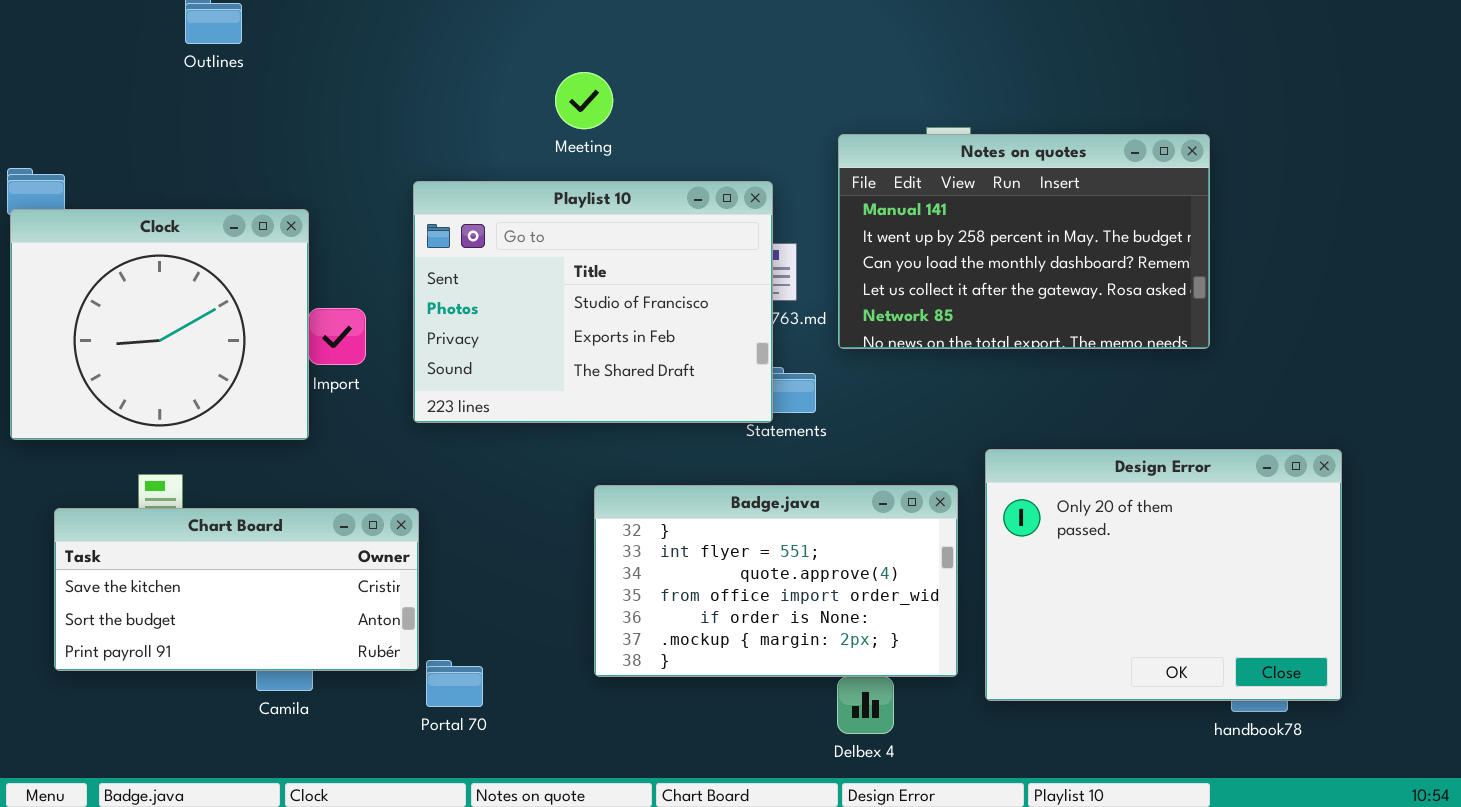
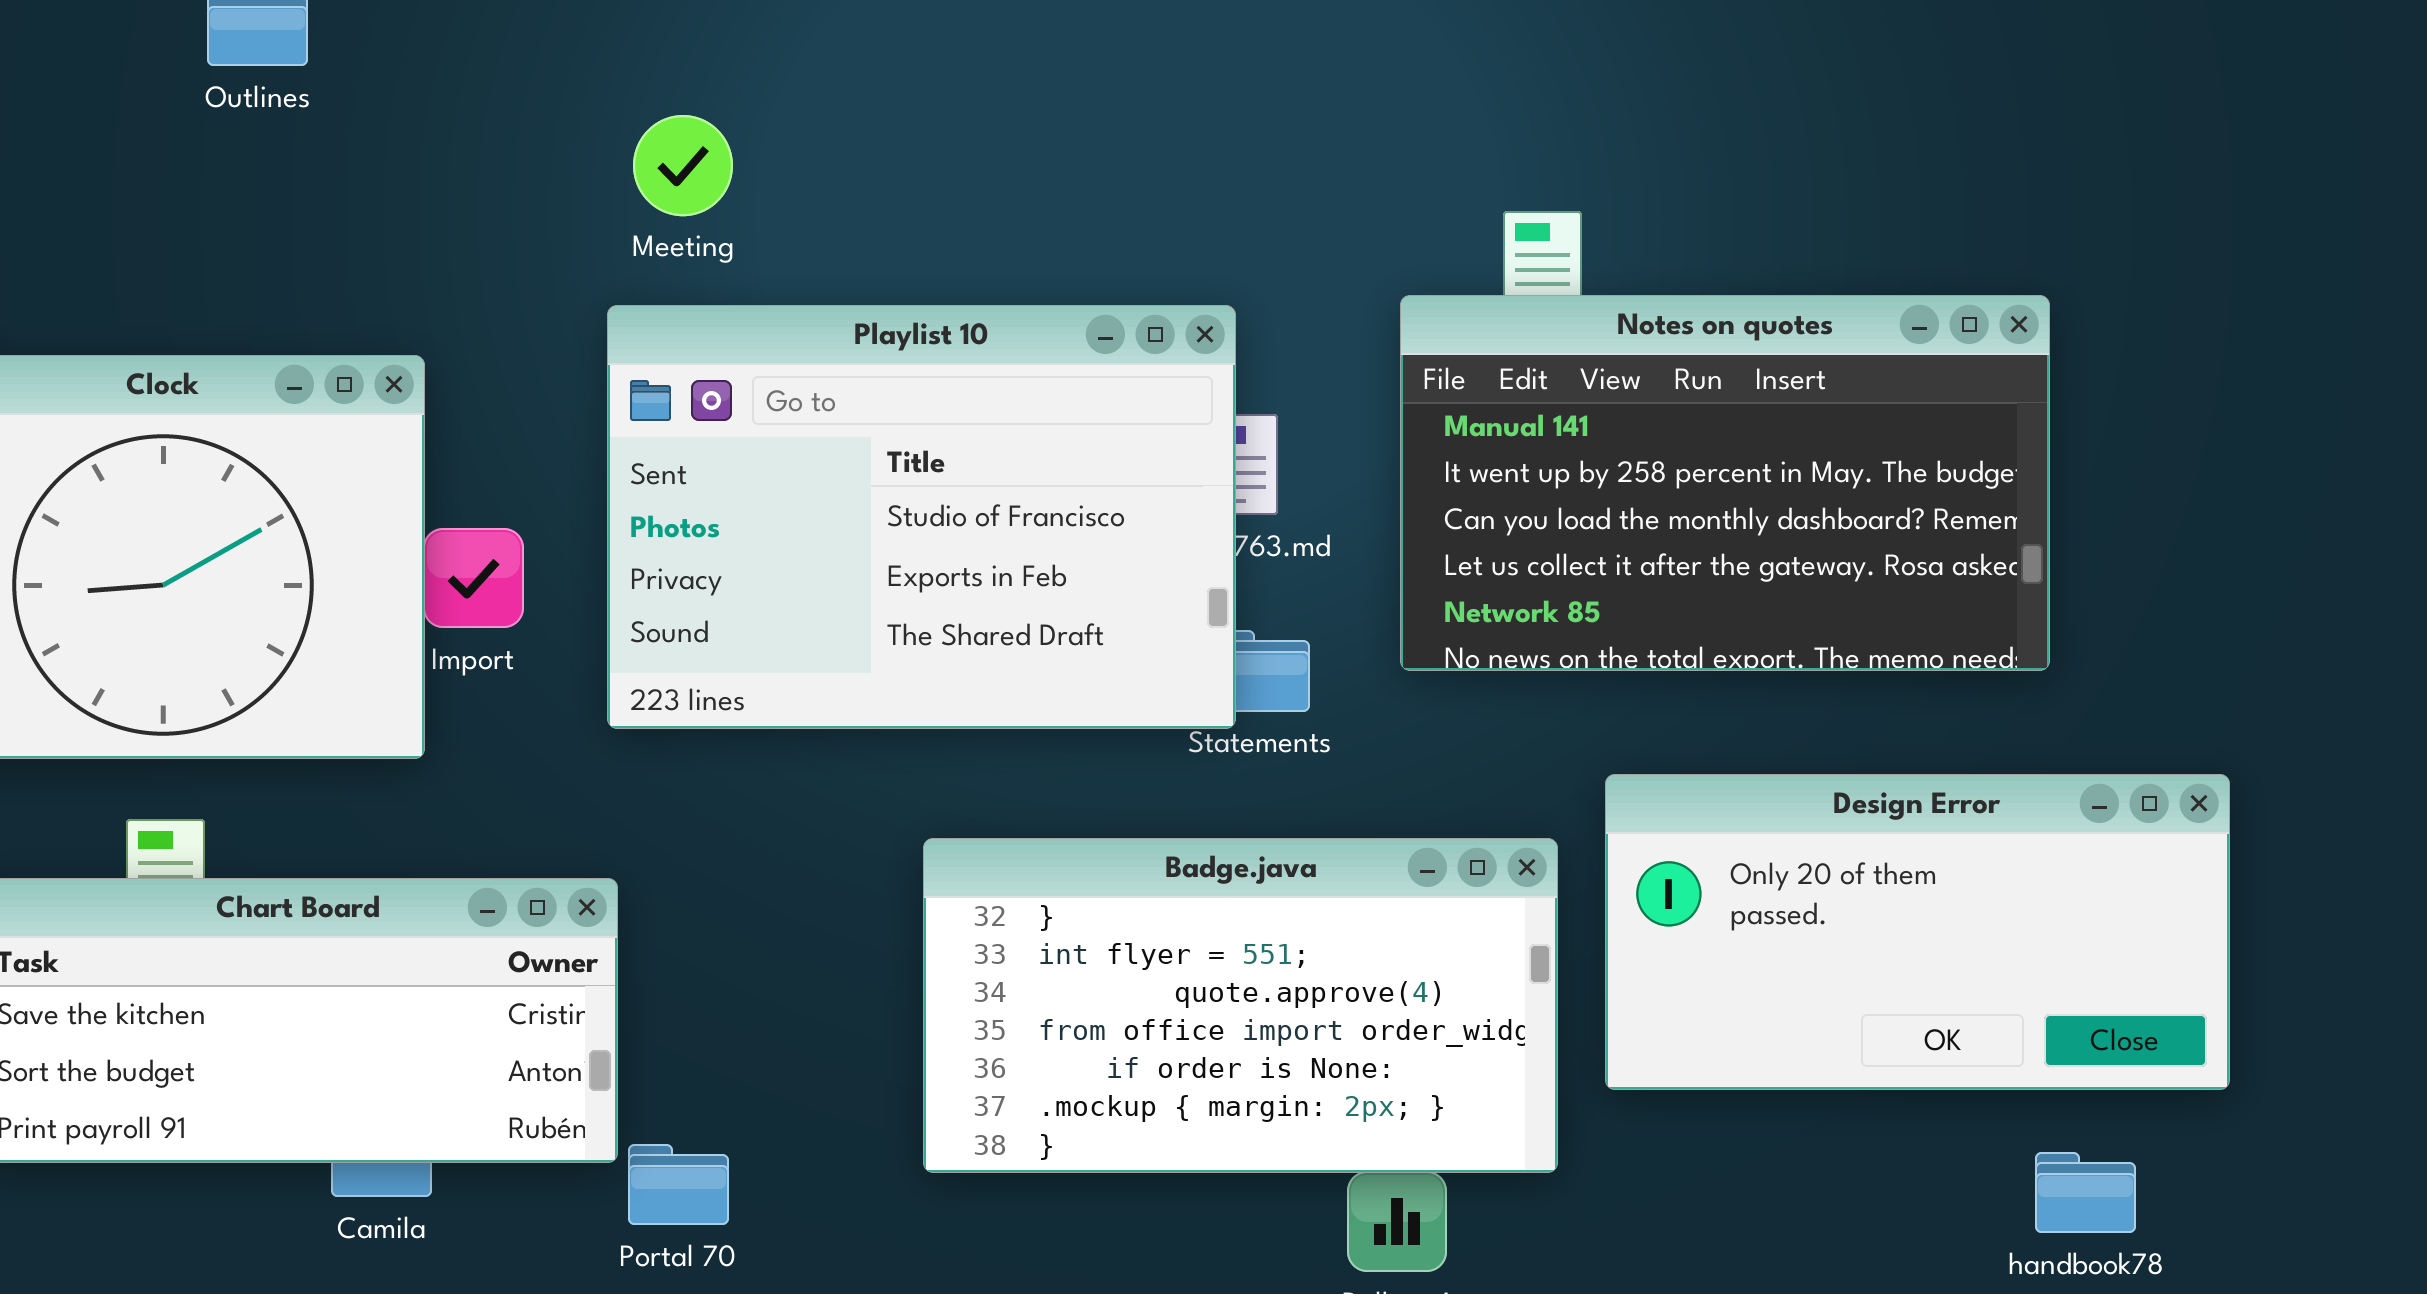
Meeting: [555,72,613,129] -> [633,115,733,216], moved
Notes on quotes: [838,134,1210,349] -> [1400,295,2050,671], moved
Design Error: [985,449,1342,701] -> [1605,774,2230,1090], resized

